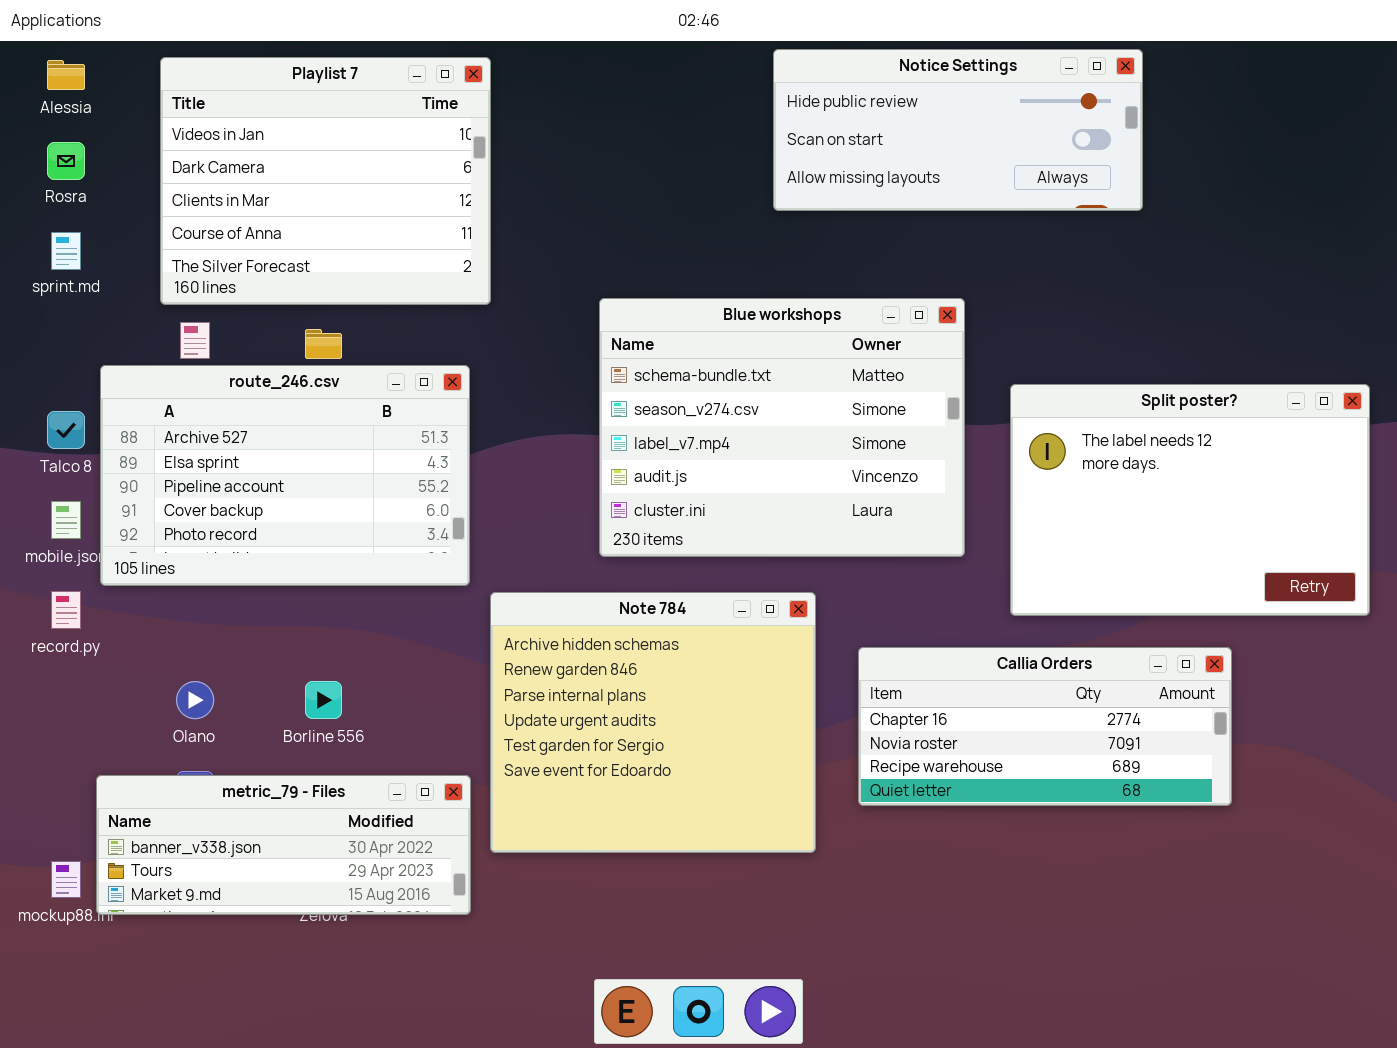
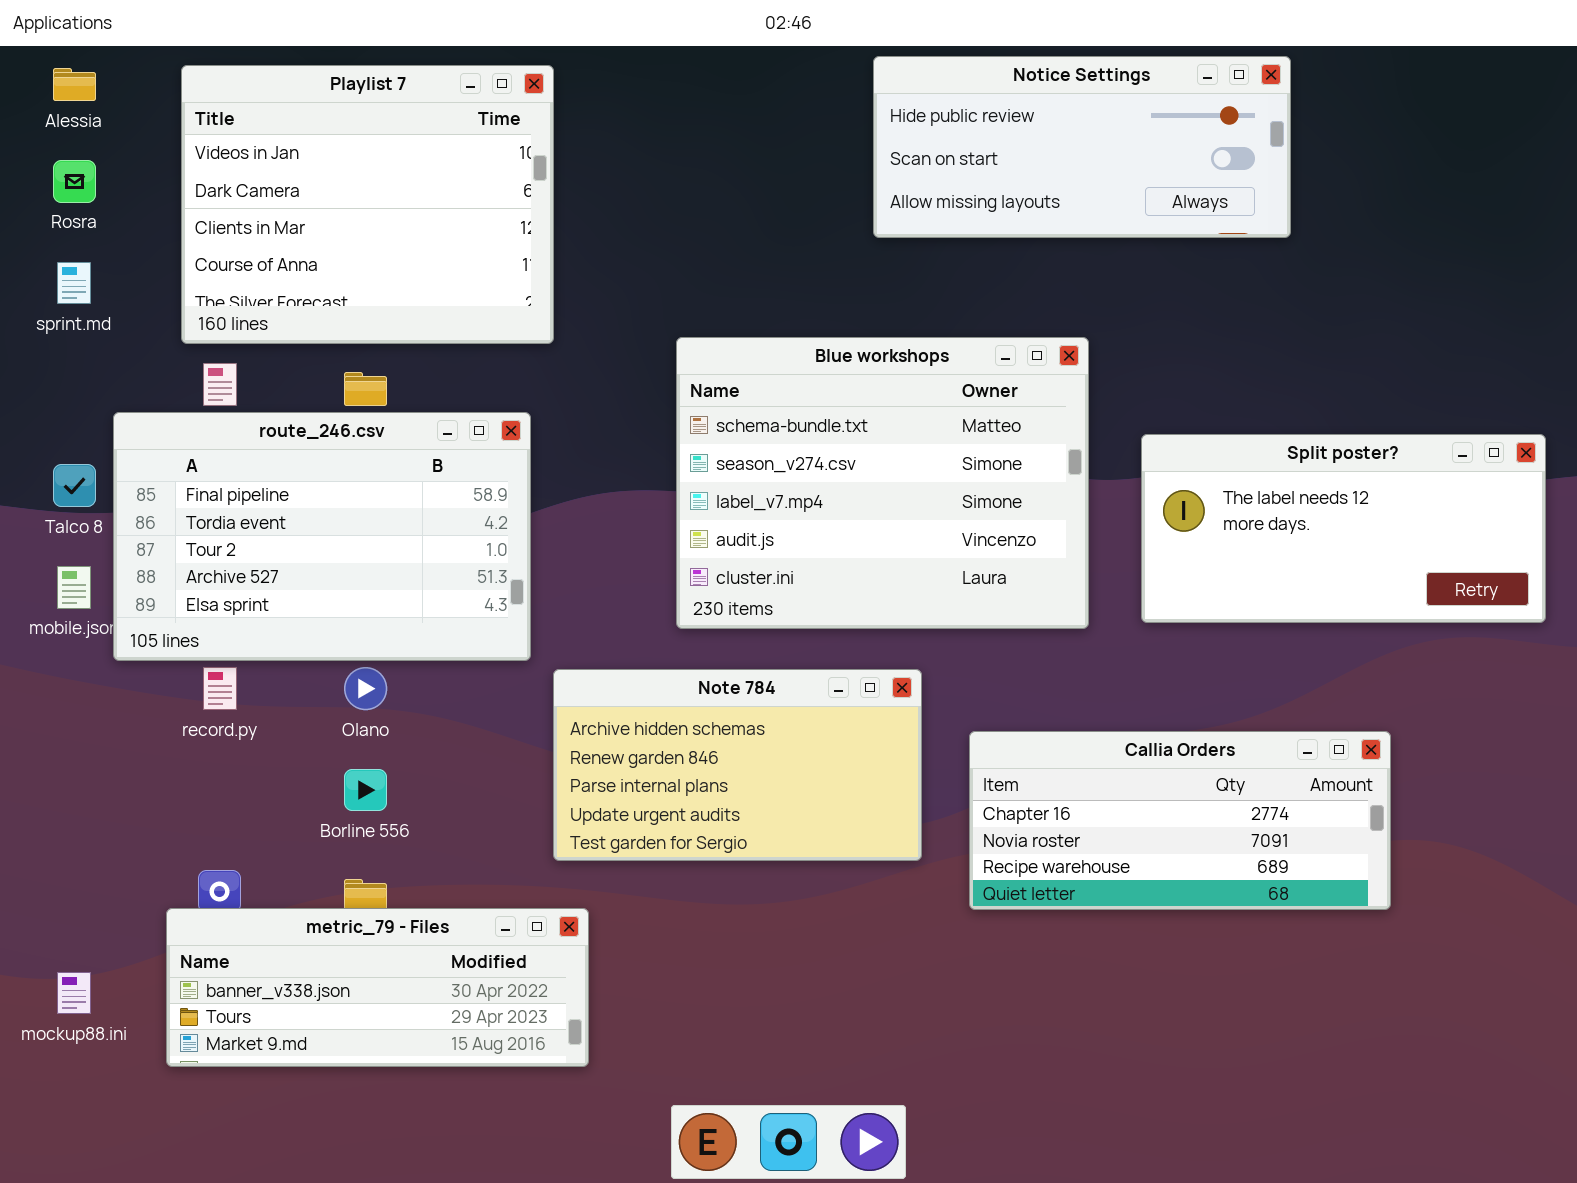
route_246.csv: [100,365,470,586] -> [113,412,531,661], scrolled up 3 rows
Split poster?: [1010,384,1370,616] -> [1141,434,1546,623], resized
record.py: [51,591,81,629] -> [203,667,237,710], moved
Note 784: [490,592,816,853] -> [553,669,922,861], resized
Olano: [176,681,214,719] -> [344,667,387,710], moved
metric_79 - Files: [96,775,471,915] -> [166,908,589,1067], moved

